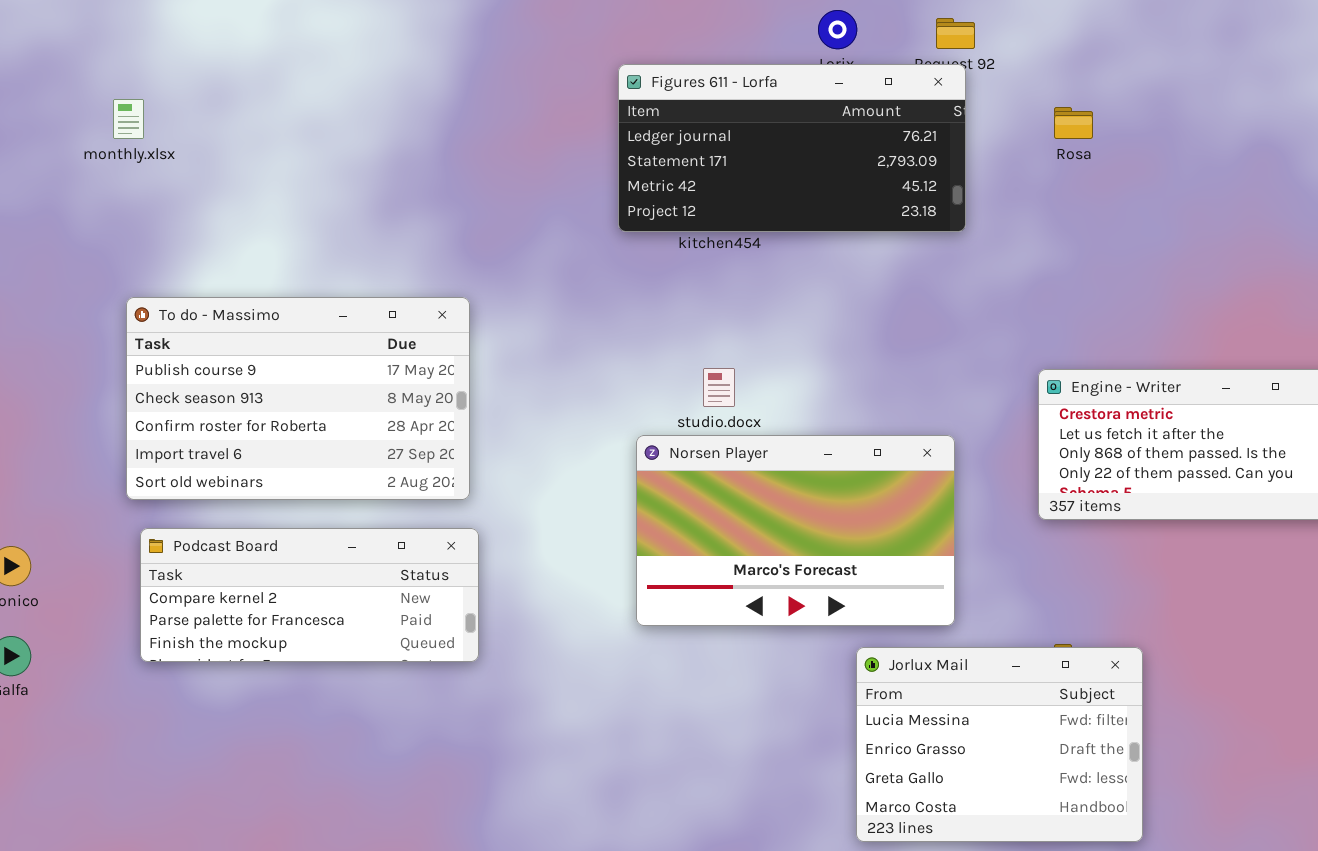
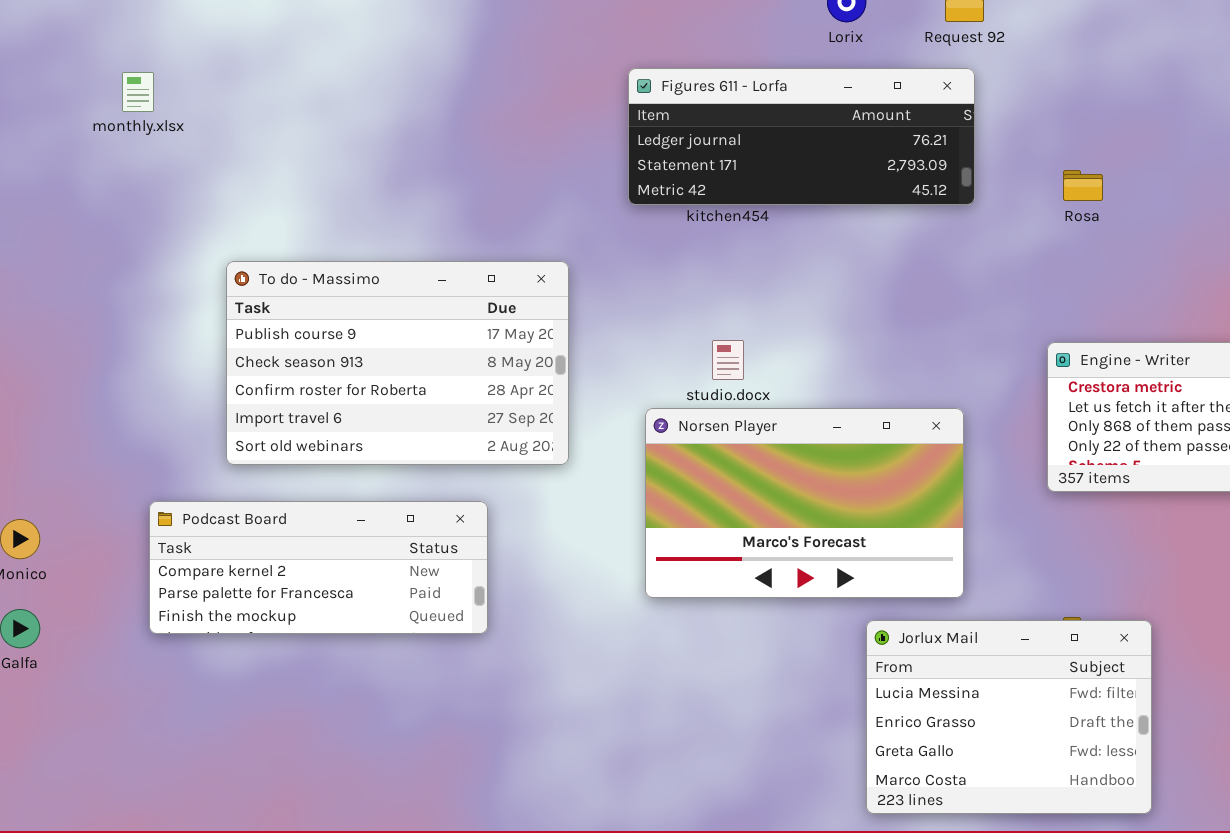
Figures 611 - Lorfa: [618,64,966,232] -> [628,68,975,205], resized
Rosa: [1054,107,1093,139] -> [1063,170,1103,201], moved
To do - Massimo: [126,297,470,500] -> [226,261,569,465], moved

